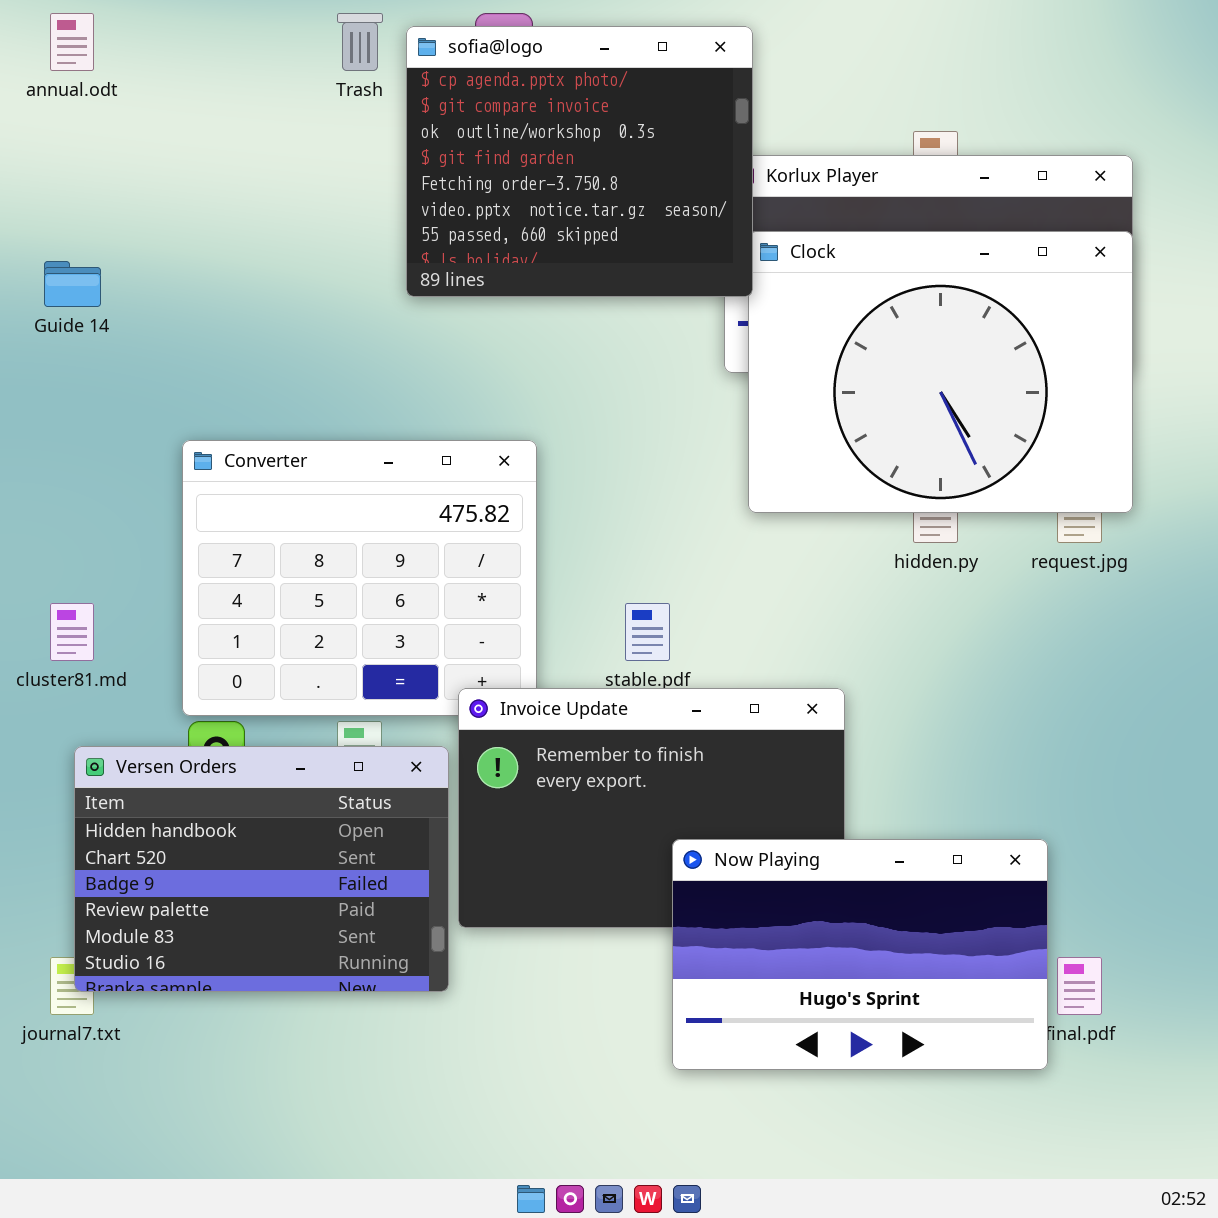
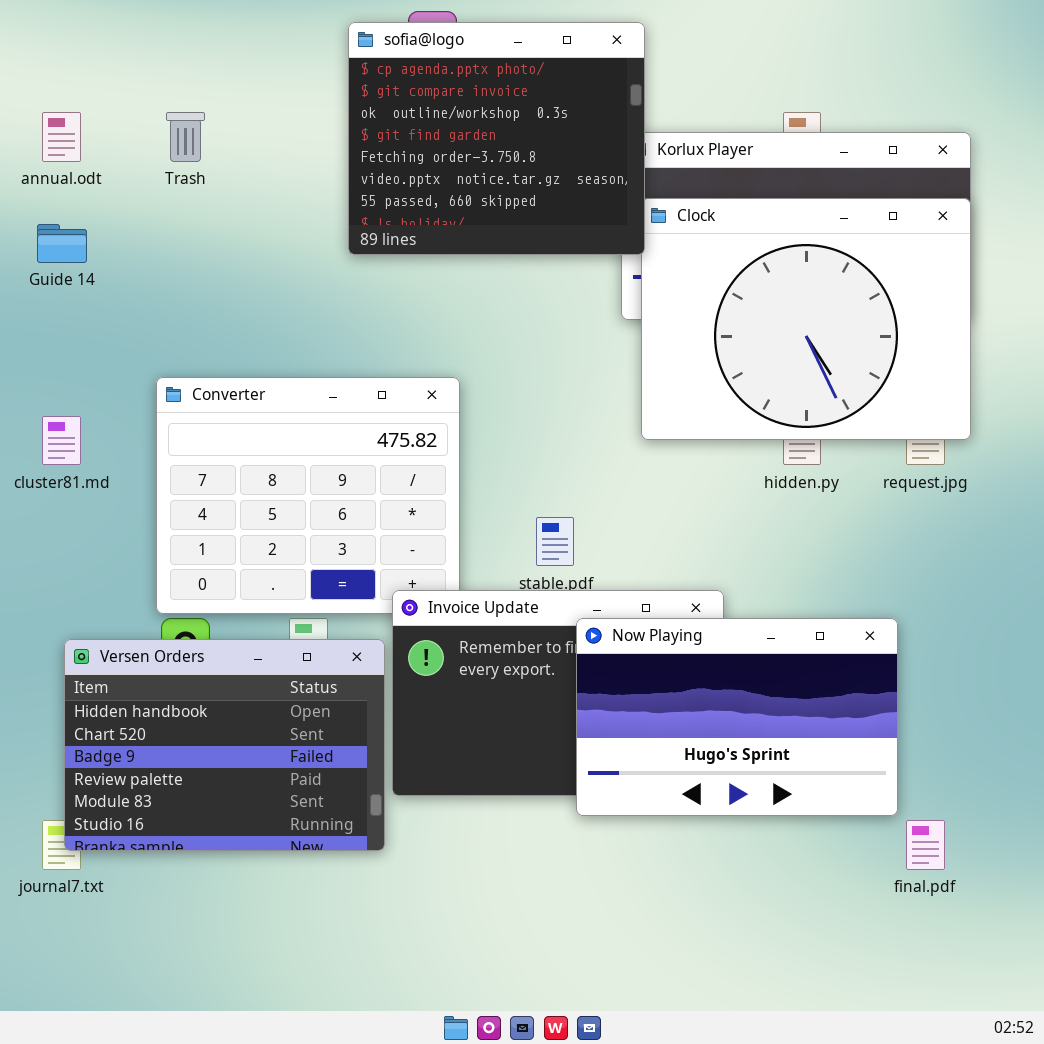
annual.odt: [50,13,94,71] -> [42,112,81,162], moved
Trash: [337,13,383,71] -> [166,112,205,162], moved
cluster81.md: [50,603,94,661] -> [42,416,81,465], moved
Now Playing: [672,839,1048,1070] -> [576,618,898,816], moved

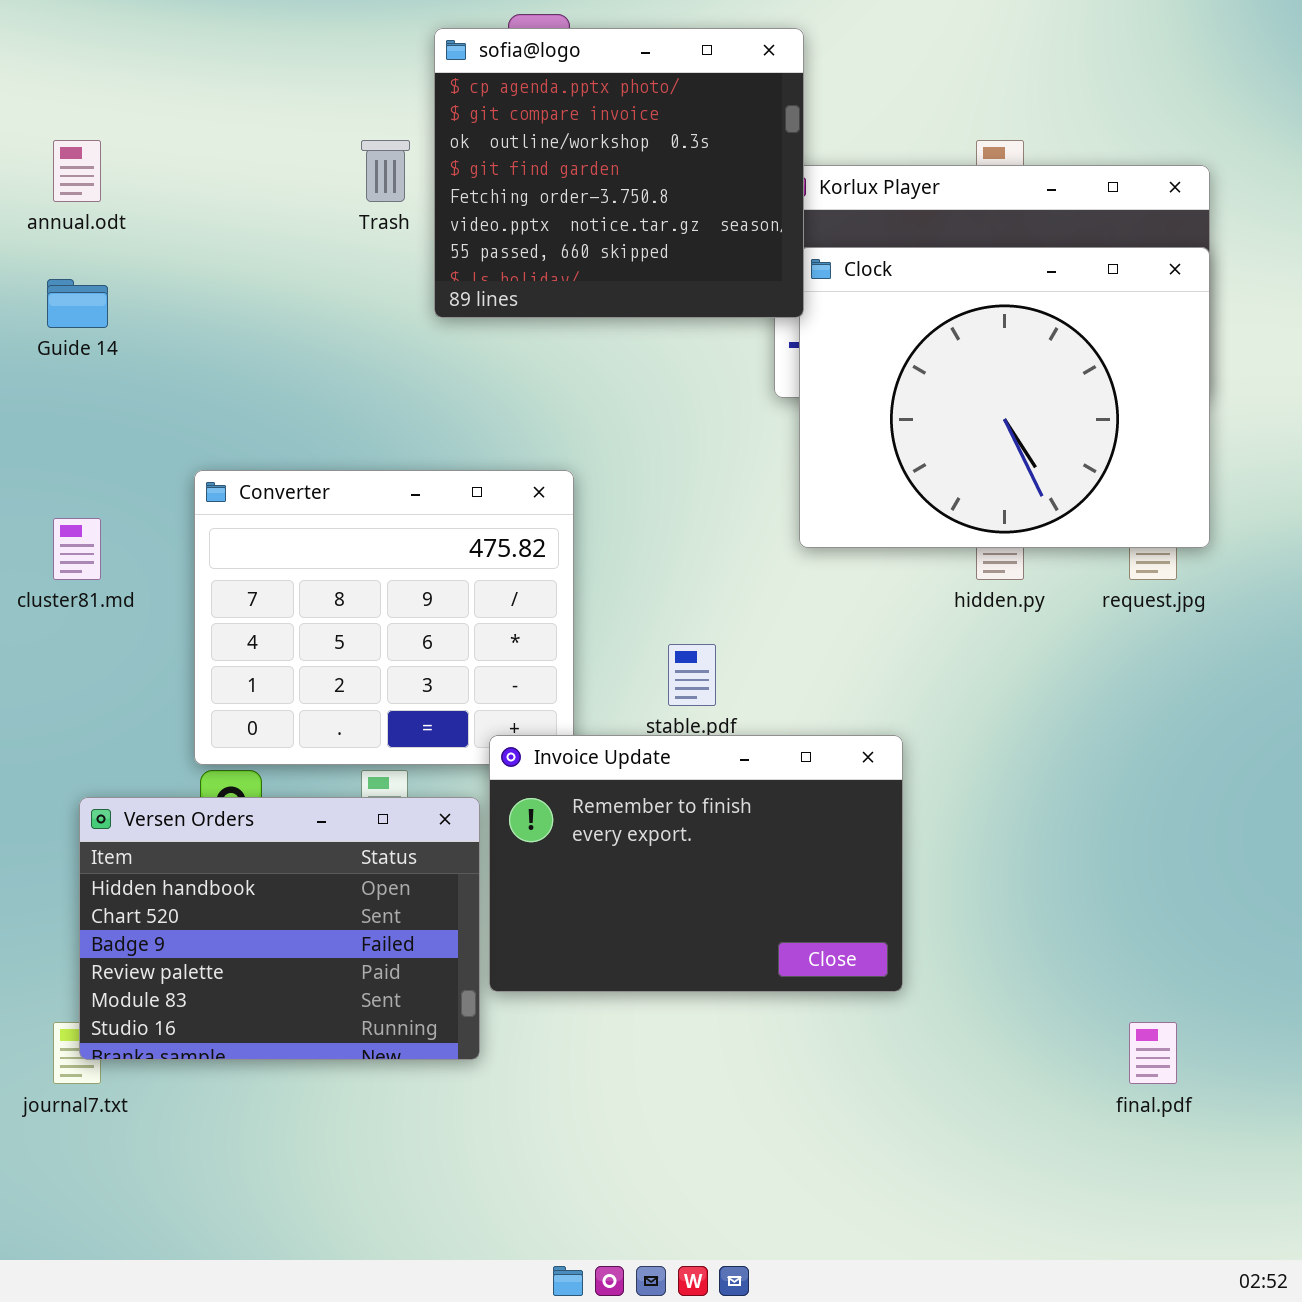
Trash: [166,112,205,162] -> [361,140,410,202], moved
Now Playing: [576,618,898,816] -> none, closed

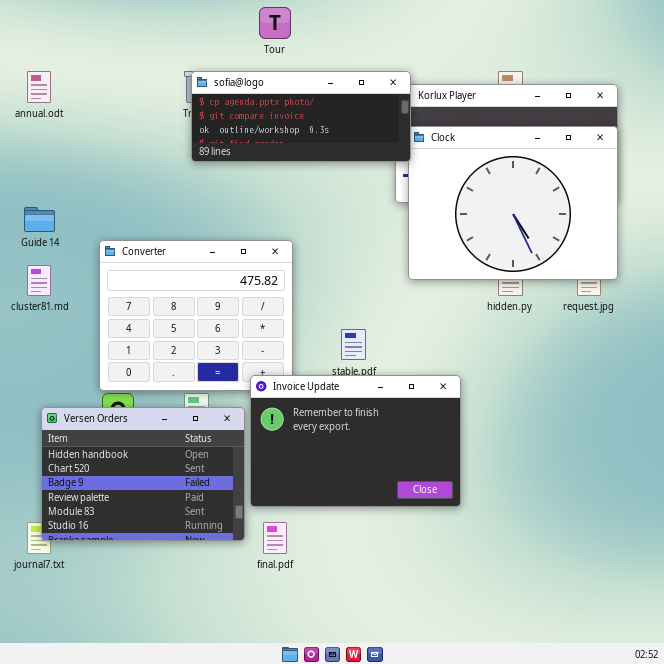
sofia@logo: [434,28,804,318] -> [191,71,411,162], resized
Guide 14: [47,279,108,328] -> [24,207,55,232], moved
final.pdf: [1129,1022,1177,1084] -> [263,522,287,554], moved

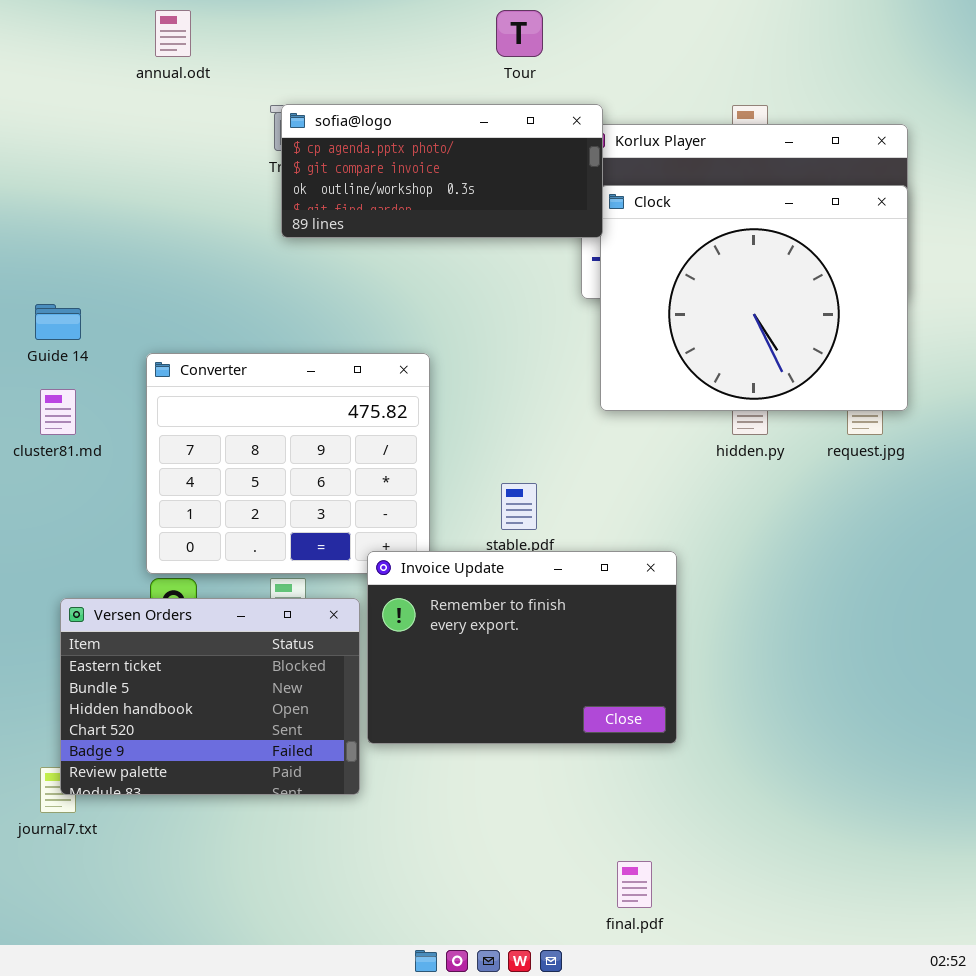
Tour: [259,7,291,39] -> [496,10,543,57], moved
annual.odt: [27,71,51,103] -> [155,10,191,57], moved
Versen Orders: [41,407,245,541] -> [60,598,360,795], scrolled up 2 rows
final.pdf: [263,522,287,554] -> [617,861,652,908], moved

